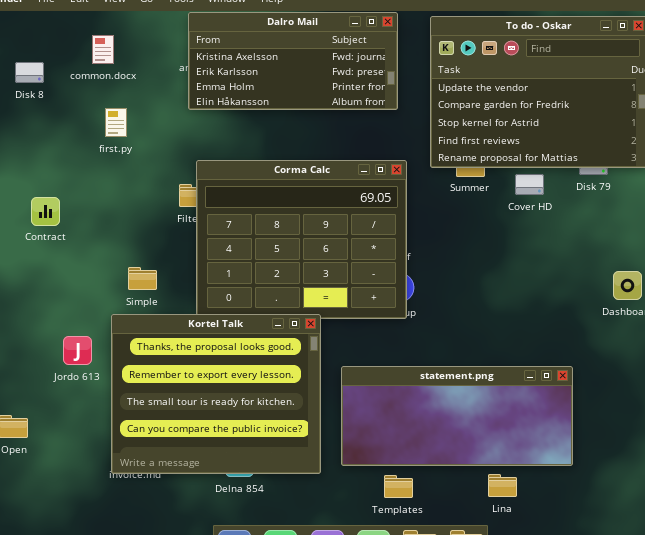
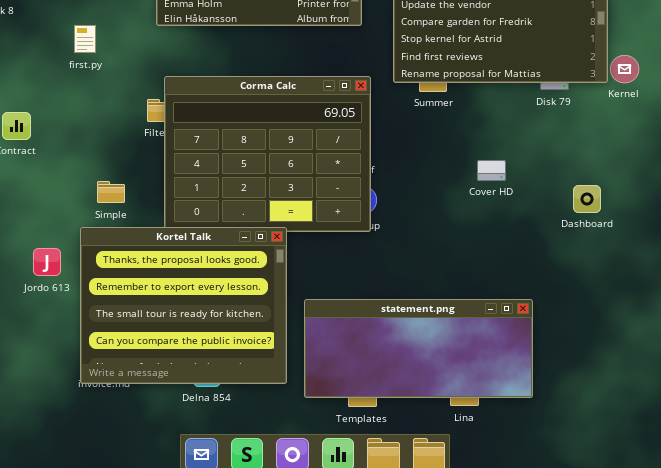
Cover HD: [515,174,544,195] -> [477,160,506,181], moved
statement.png: [341,366,573,466] -> [304,299,533,398], moved

